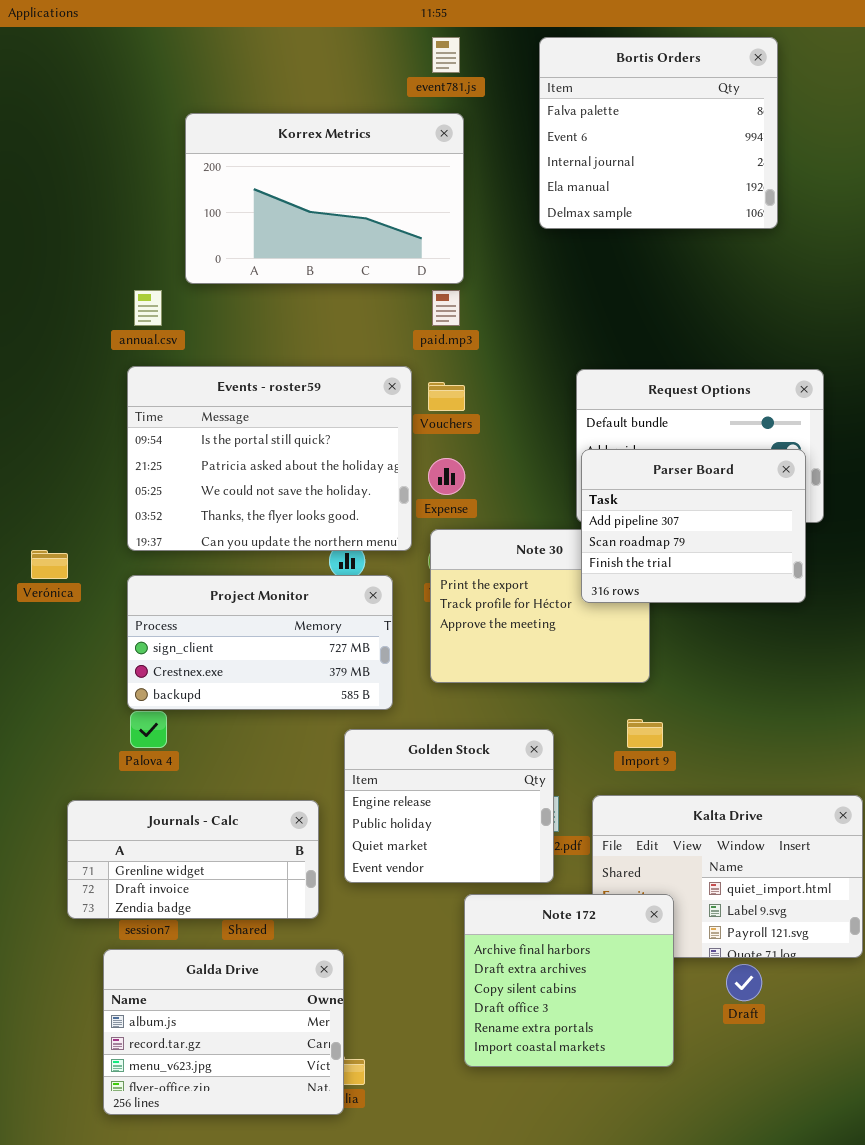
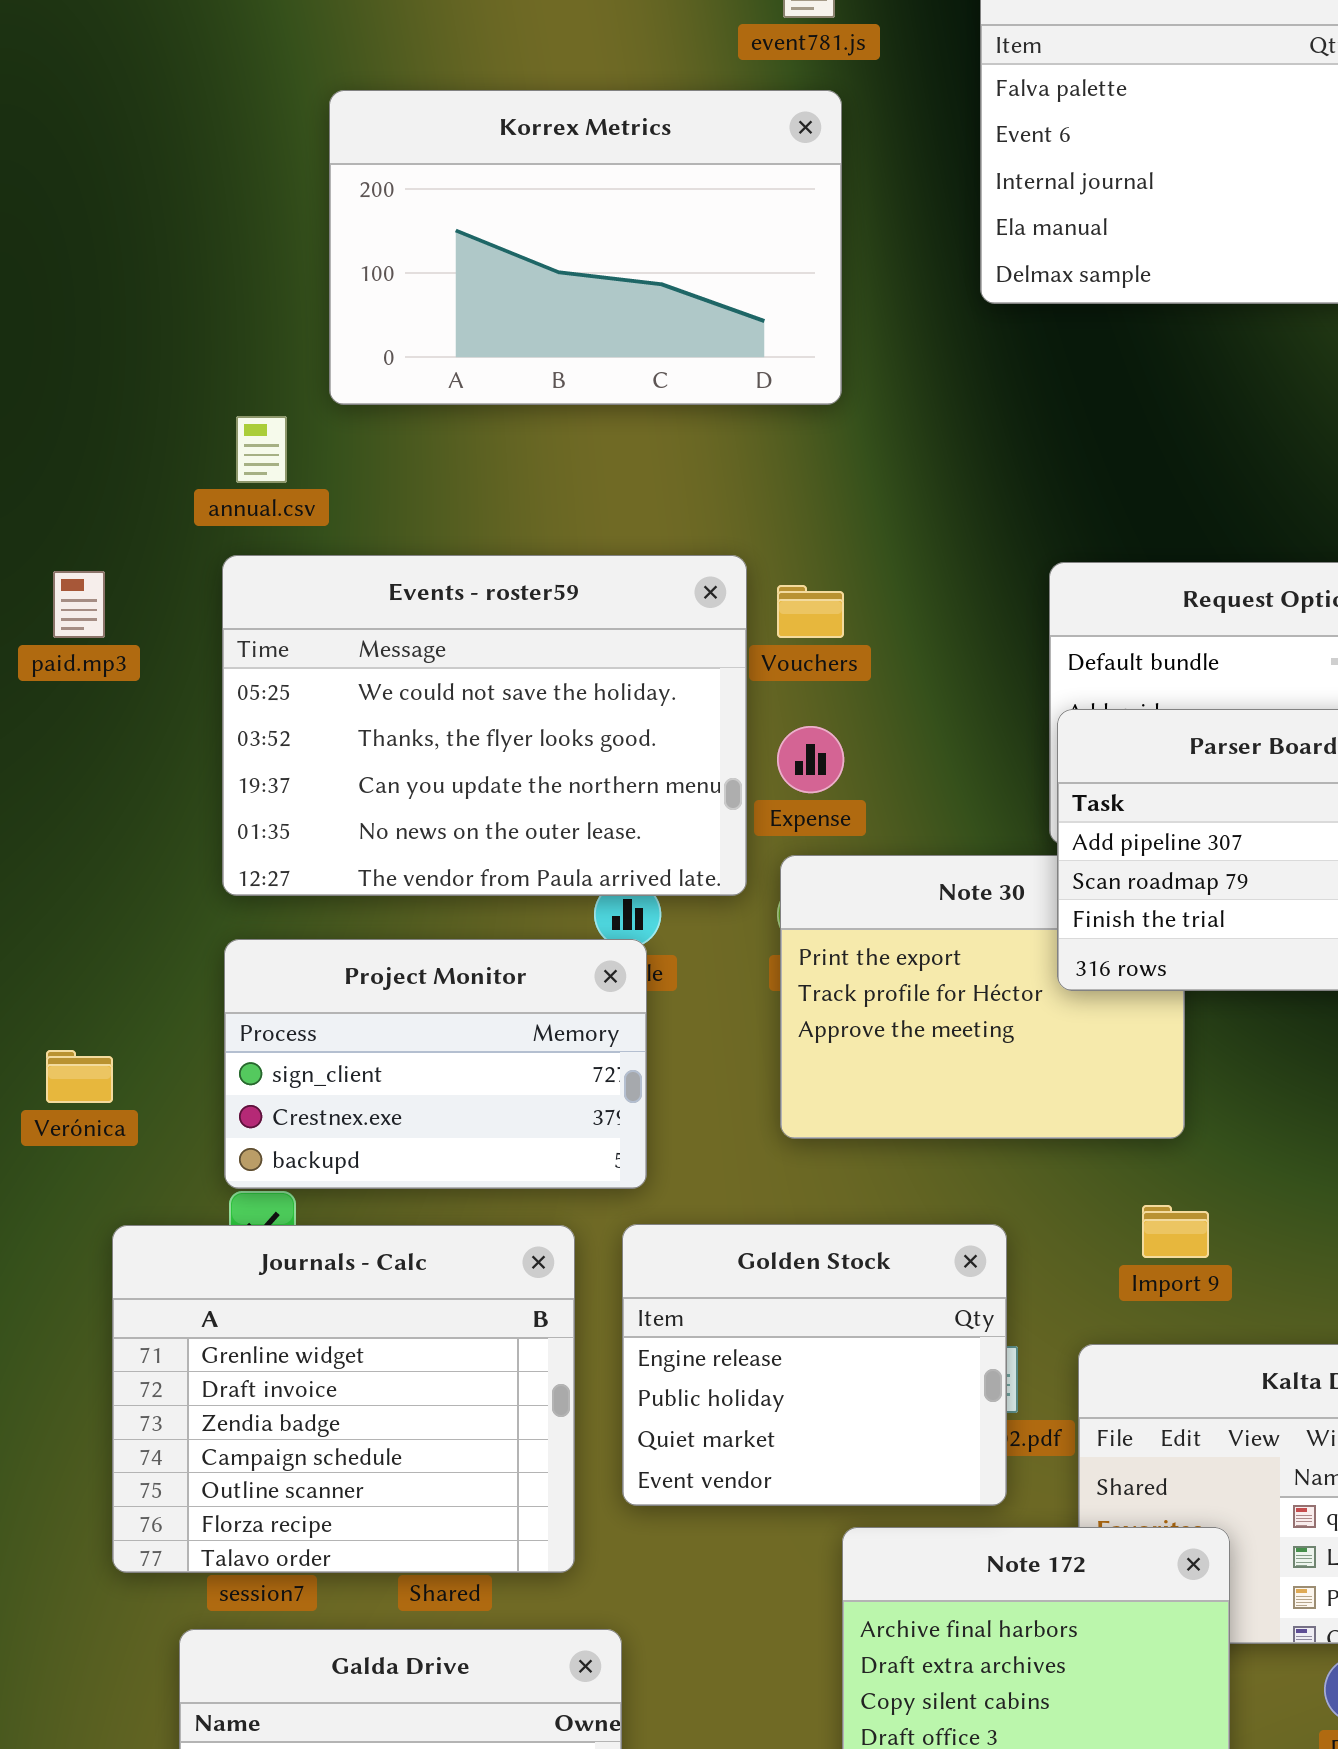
paid.mp3: [432,290,460,326] -> [53,571,105,638], moved
Events - roster59: [127,366,412,551] -> [222,555,747,896], scrolled down 2 rows
Verónica: [31,550,68,579] -> [46,1050,113,1103], moved
Project Monitor: [127,575,393,710] -> [224,939,647,1189], resized
Journals - Calc: [67,800,319,919] -> [112,1225,575,1573], resized

